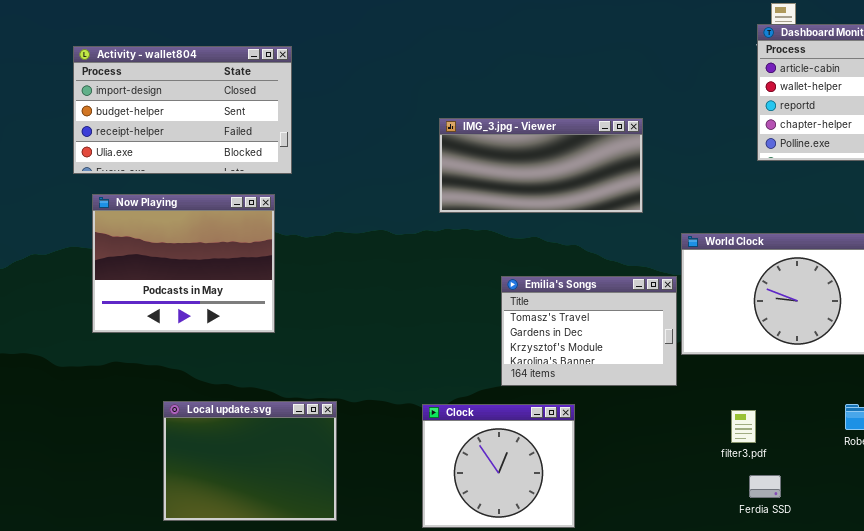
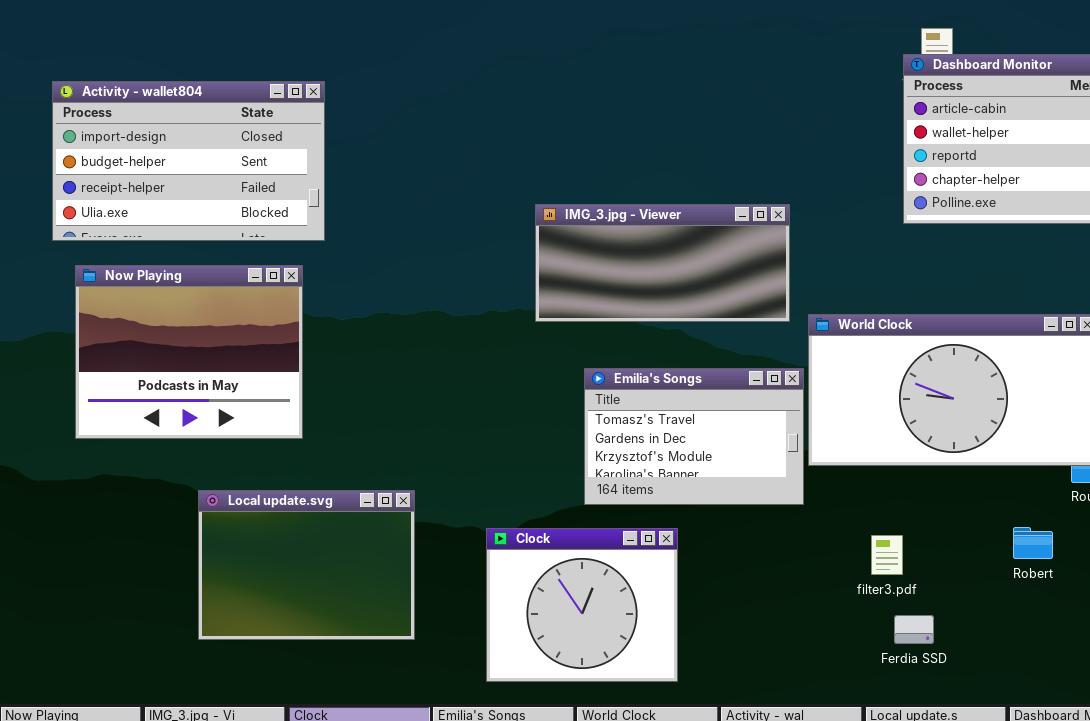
IMG_3.jpg - Viewer: [439,118,643,213] -> [535,204,790,322], moved
Local update.svg: [163,401,337,521] -> [198,490,415,640], moved

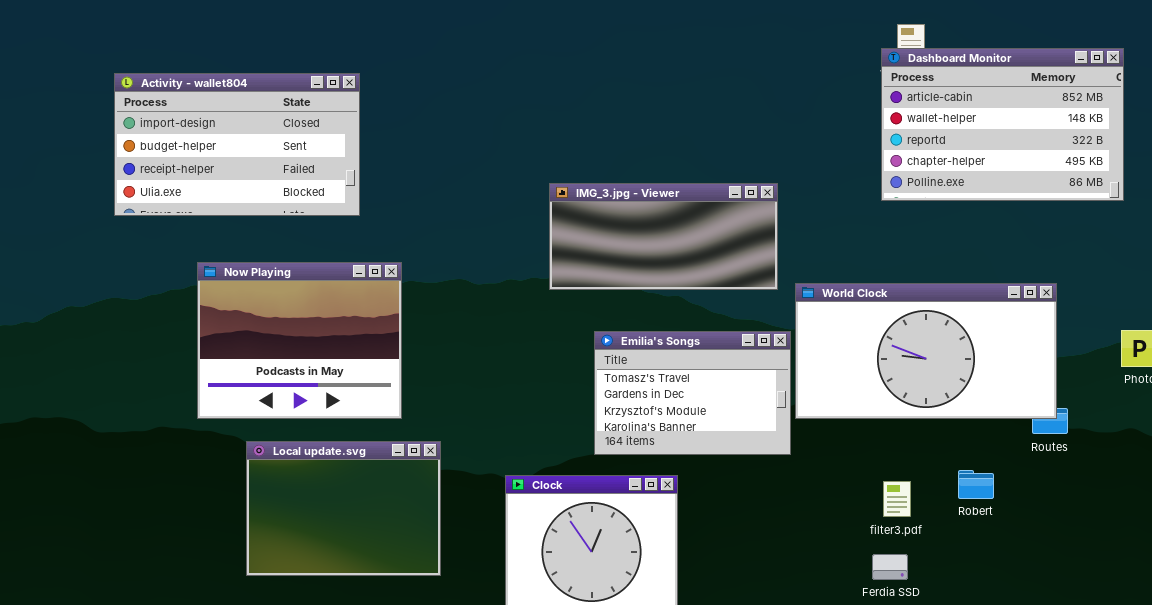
Now Playing: [75,265,303,439] -> [197,262,402,419], moved
Robert: [1013,527,1053,559] -> [958,470,994,499], moved
filter3.pdf: [871,535,903,575] -> [883,481,911,517], moved

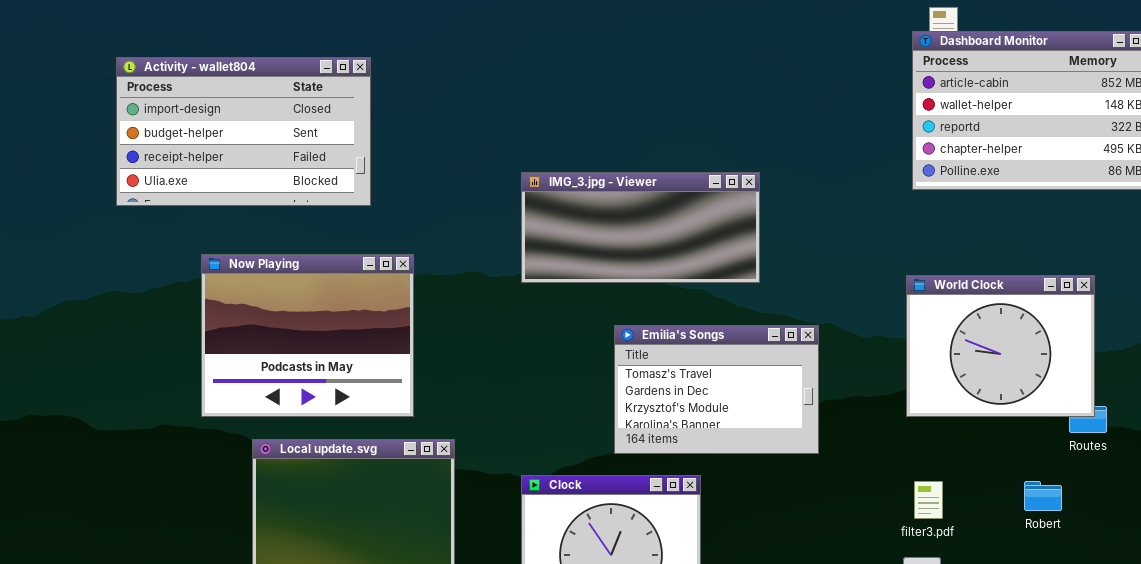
IMG_3.jpg - Viewer: [549,183,778,290] -> [521,172,760,283], moved
World Clock: [795,283,1057,419] -> [906,275,1095,417], resized
Robert: [958,470,994,499] -> [1024,481,1062,511], moved

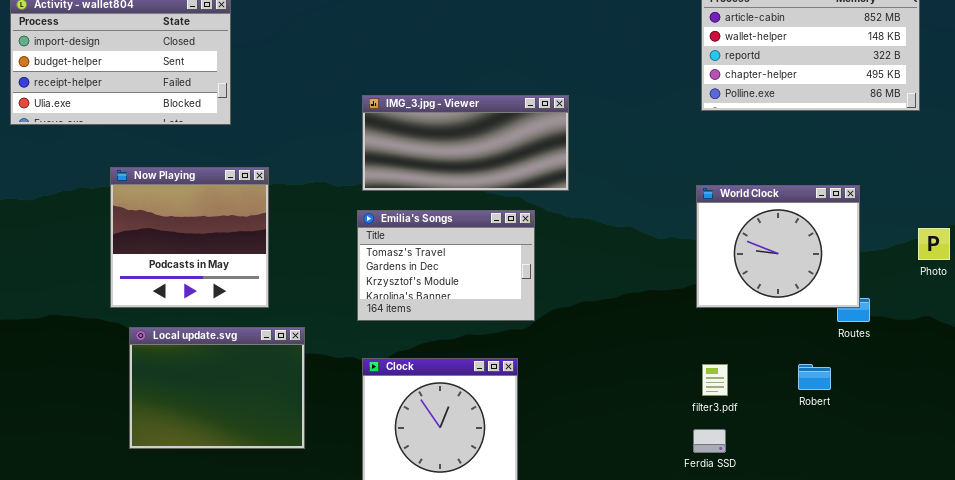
Now Playing: [201,254,414,417] -> [110,167,269,308], resized
Emilia's Songs: [614,325,819,454] -> [357,210,535,321], moved

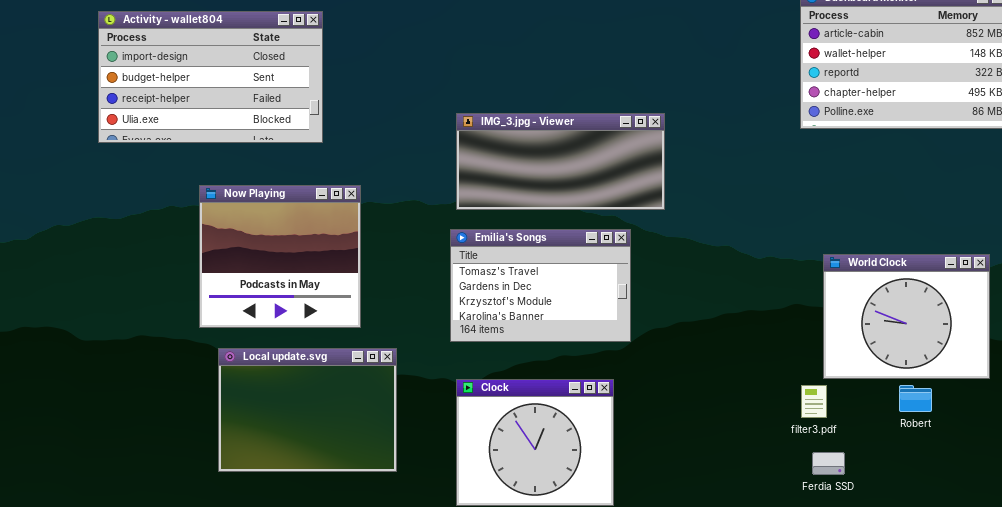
World Clock: [696,185,860,308] -> [823,254,990,379], moved
Ferdia SSD: [693,429,726,453] -> [812,452,845,475], moved

